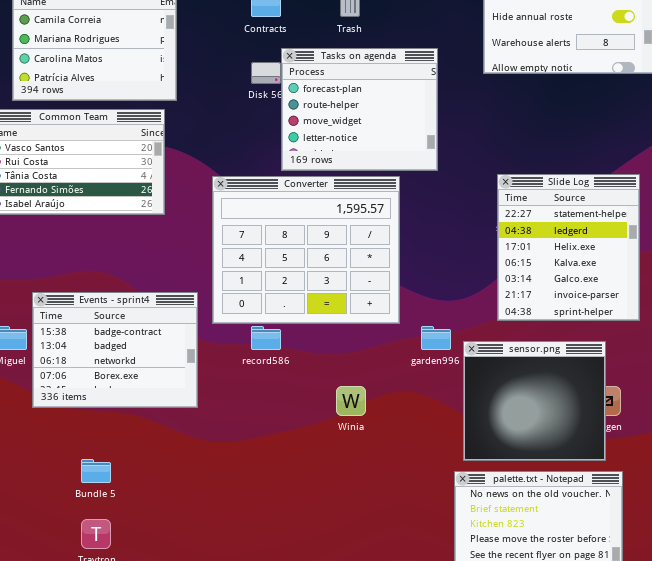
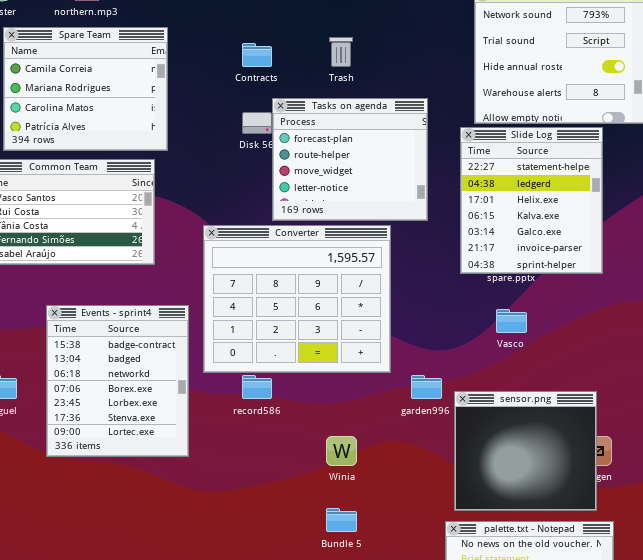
Slide Log: [497,174,640,321] -> [460,127,603,274], moved
Events - sprint4: [32,292,198,408] -> [46,305,189,457], resized
Bundle 5: [81,459,111,483] -> [326,508,357,532], moved

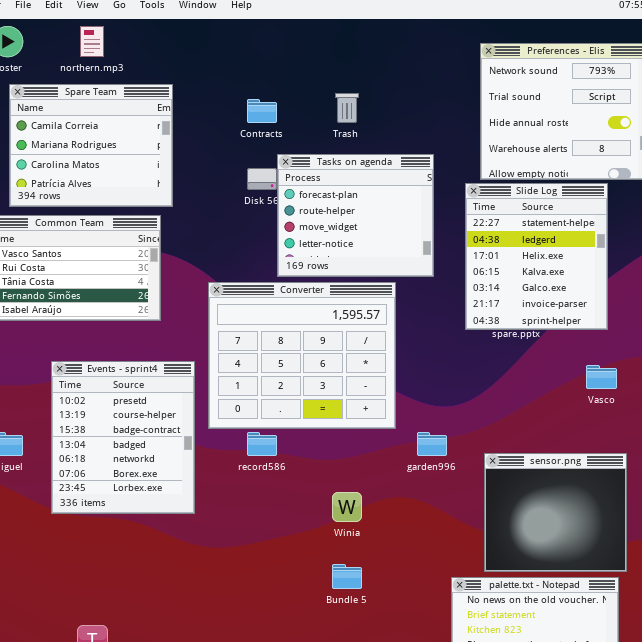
Events - sprint4: [46,305,189,457] -> [51,361,195,514], scrolled up 2 rows
Vasco: [496,309,527,333] -> [586,365,617,389], moved
sensor.png: [454,391,597,511] -> [484,453,627,572], moved

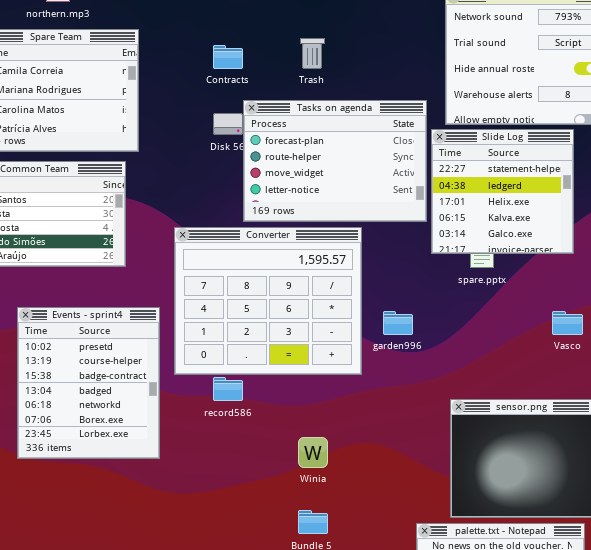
Tasks on agenda: [277,154,434,277] -> [243,100,427,222], resized
Slide Log: [465,183,608,330] -> [431,129,574,254], resized
garden996: [417,432,447,456] -> [383,311,413,335], moved

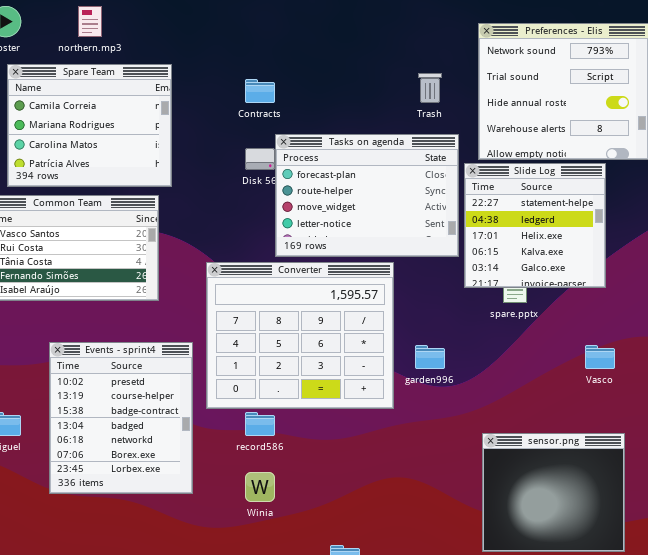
Trash: [300,38,325,69] -> [418,73,442,103], moved
Winia: [298,437,328,468] -> [245,472,275,502], moved

